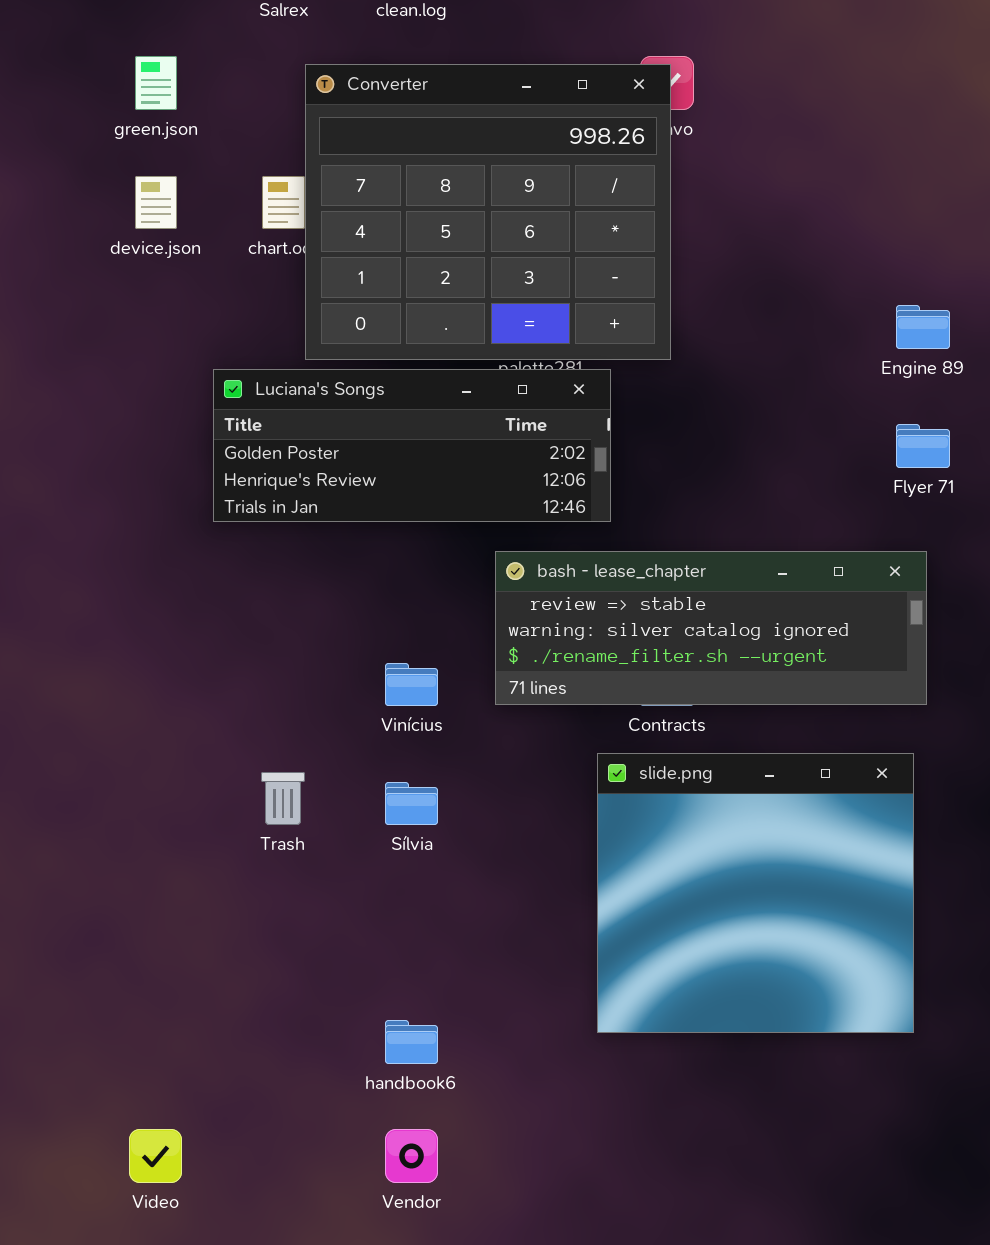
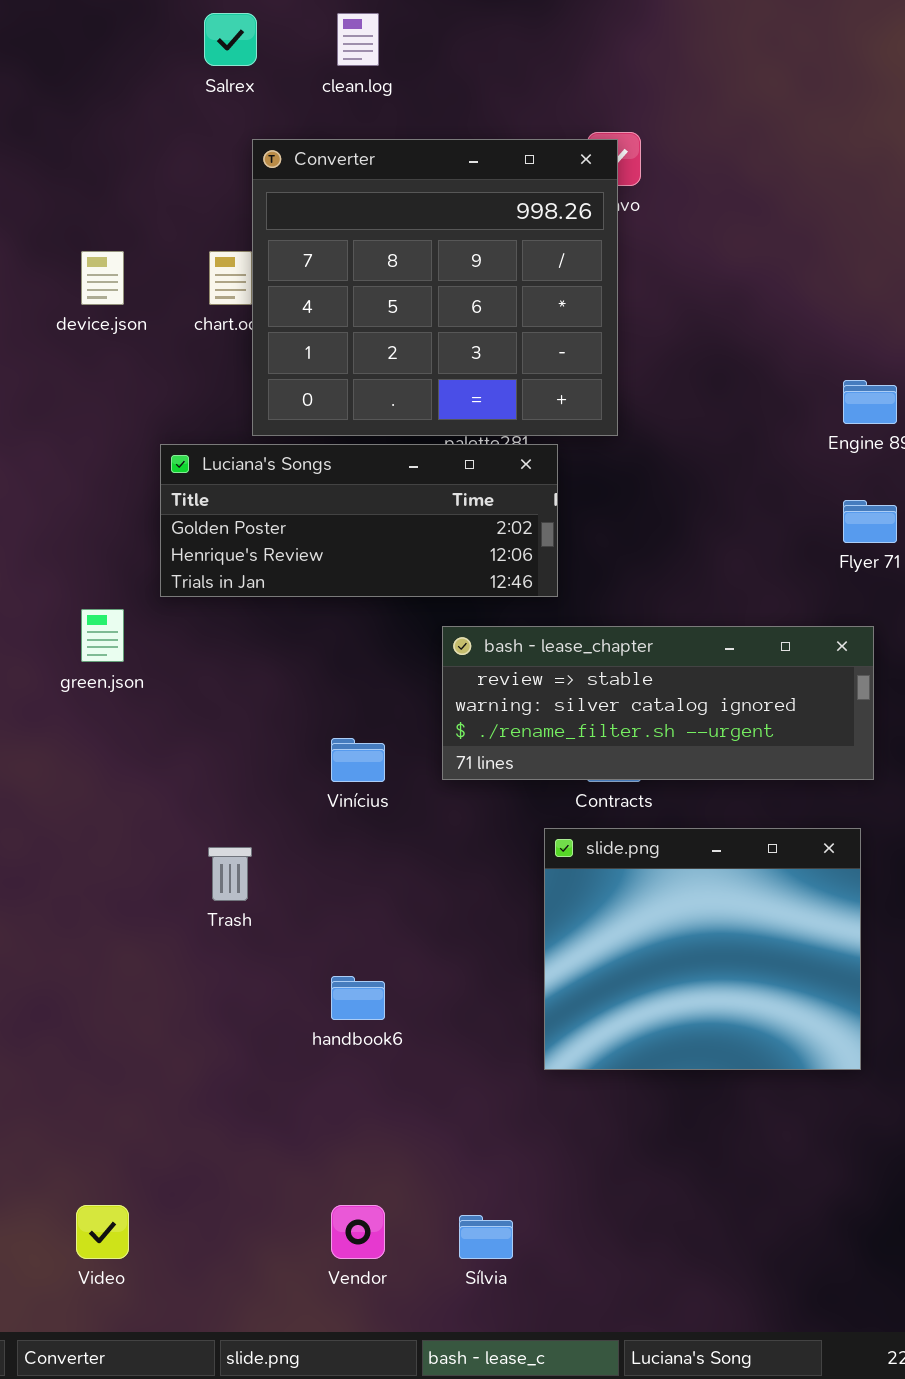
green.json: [135,56,177,110] -> [81,609,124,662], moved
slide.png: [597,753,914,1033] -> [544,828,861,1070], resized
Sílvia: [385,782,438,825] -> [459,1215,513,1259], moved
handbook6: [385,1020,438,1064] -> [331,976,385,1020], moved

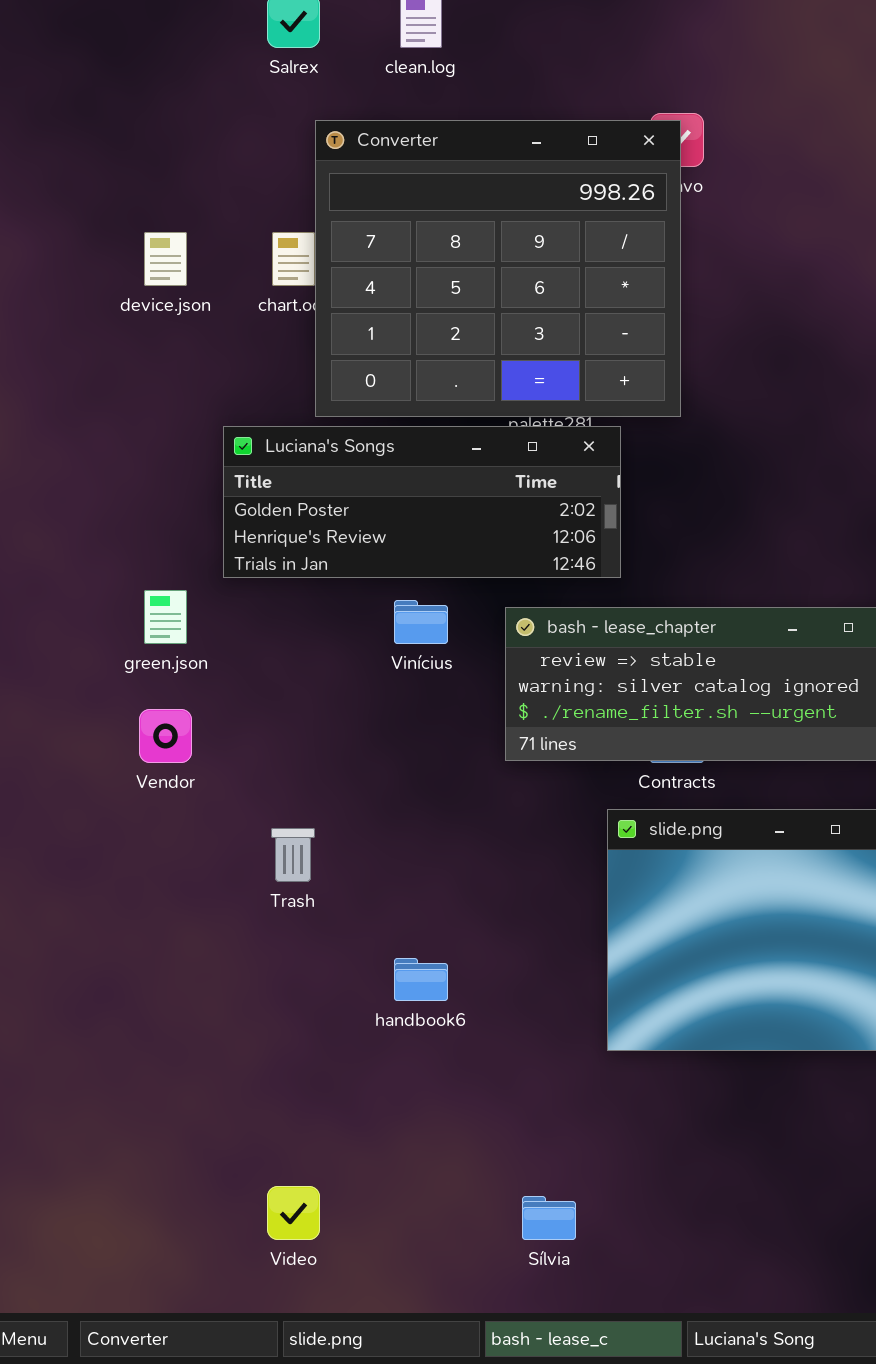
Vinícius: [331,738,385,782] -> [394,600,448,644], moved
Video: [76,1205,129,1259] -> [267,1186,320,1240], moved
Vendor: [331,1205,385,1259] -> [139,709,192,763], moved

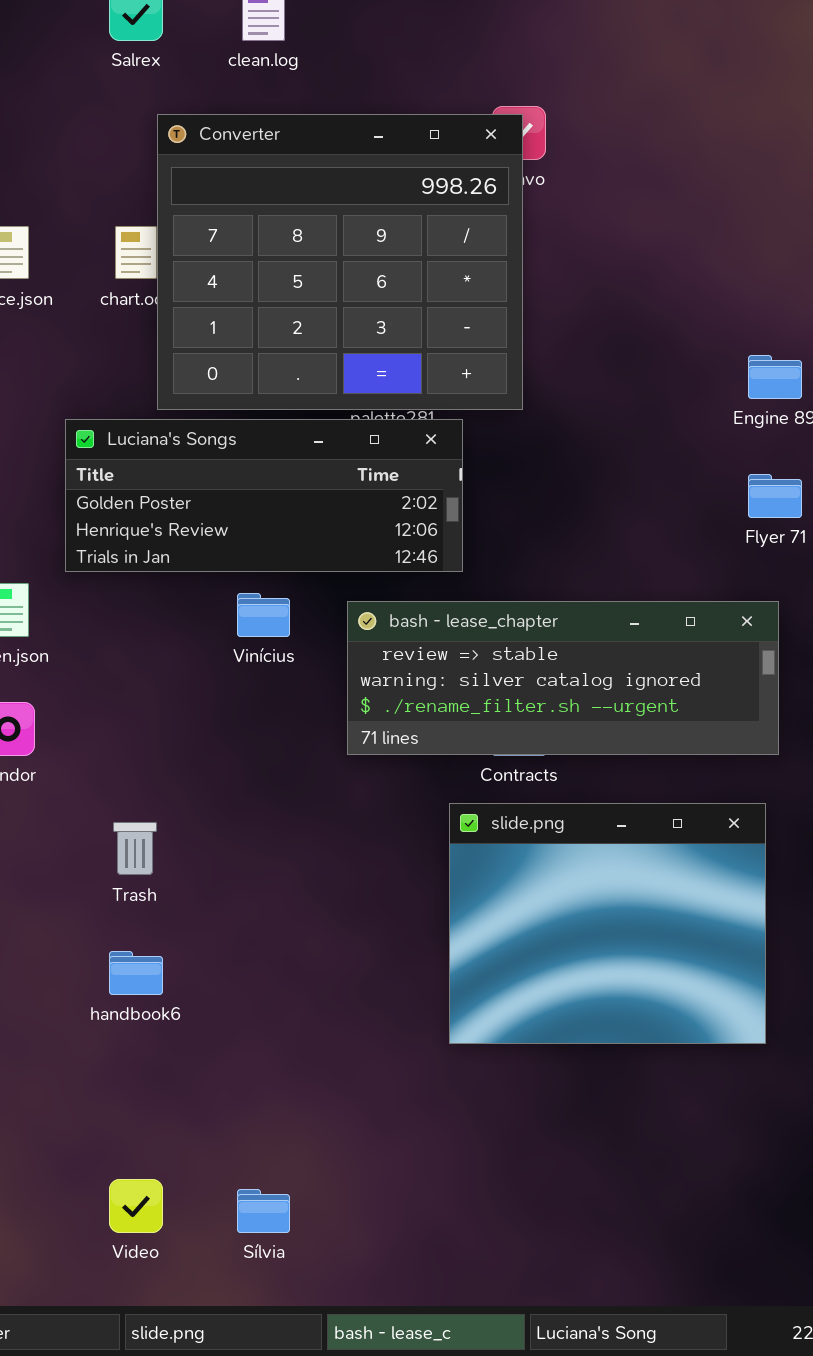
handbook6: [394,958,448,1001] -> [109,951,163,995], moved
Sílvia: [522,1196,576,1240] -> [237,1189,290,1233], moved

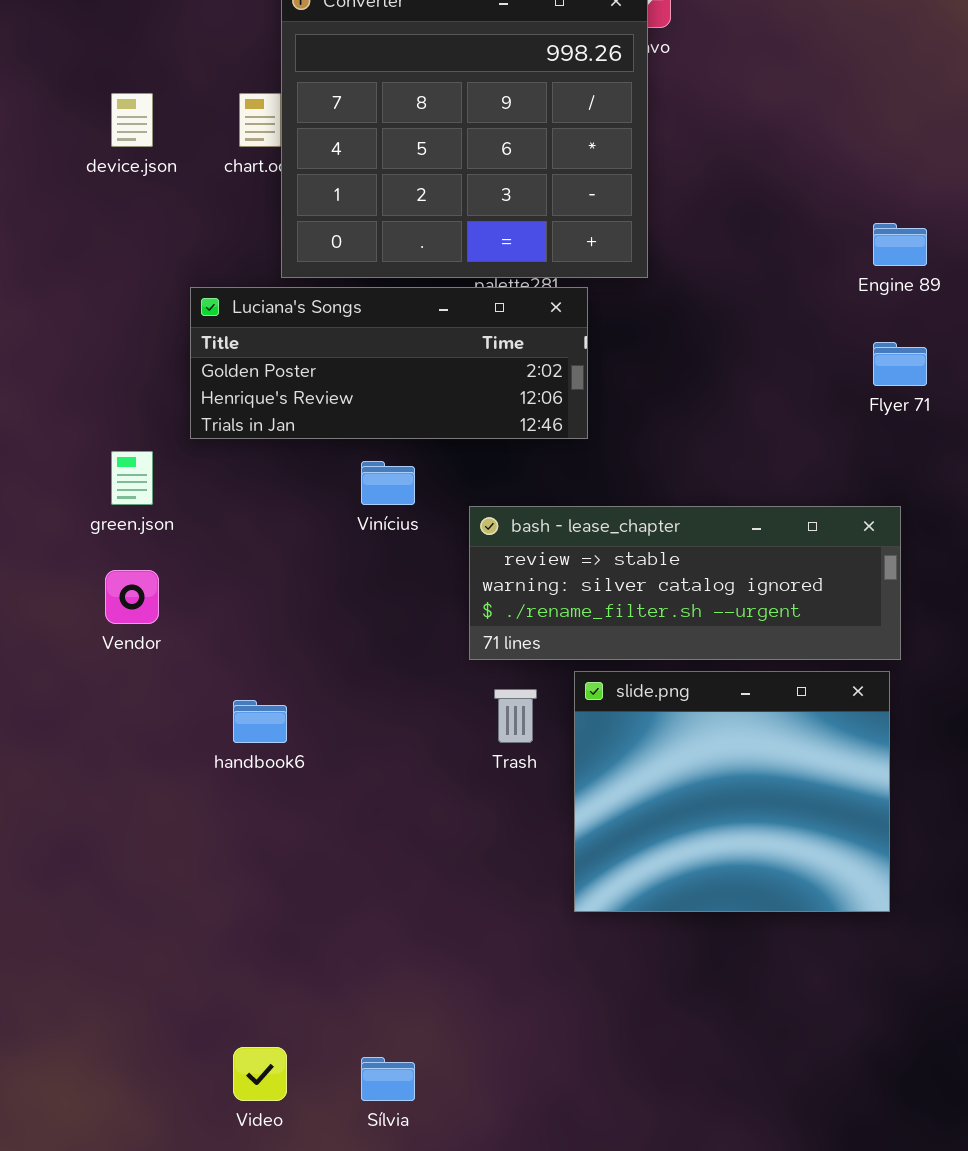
bash - lease_chapter: [347,601,779,755] -> [469,506,901,660], moved
Trash: [113,822,157,875] -> [494,689,537,743], moved
handbook6: [109,951,163,995] -> [233,700,287,743], moved

